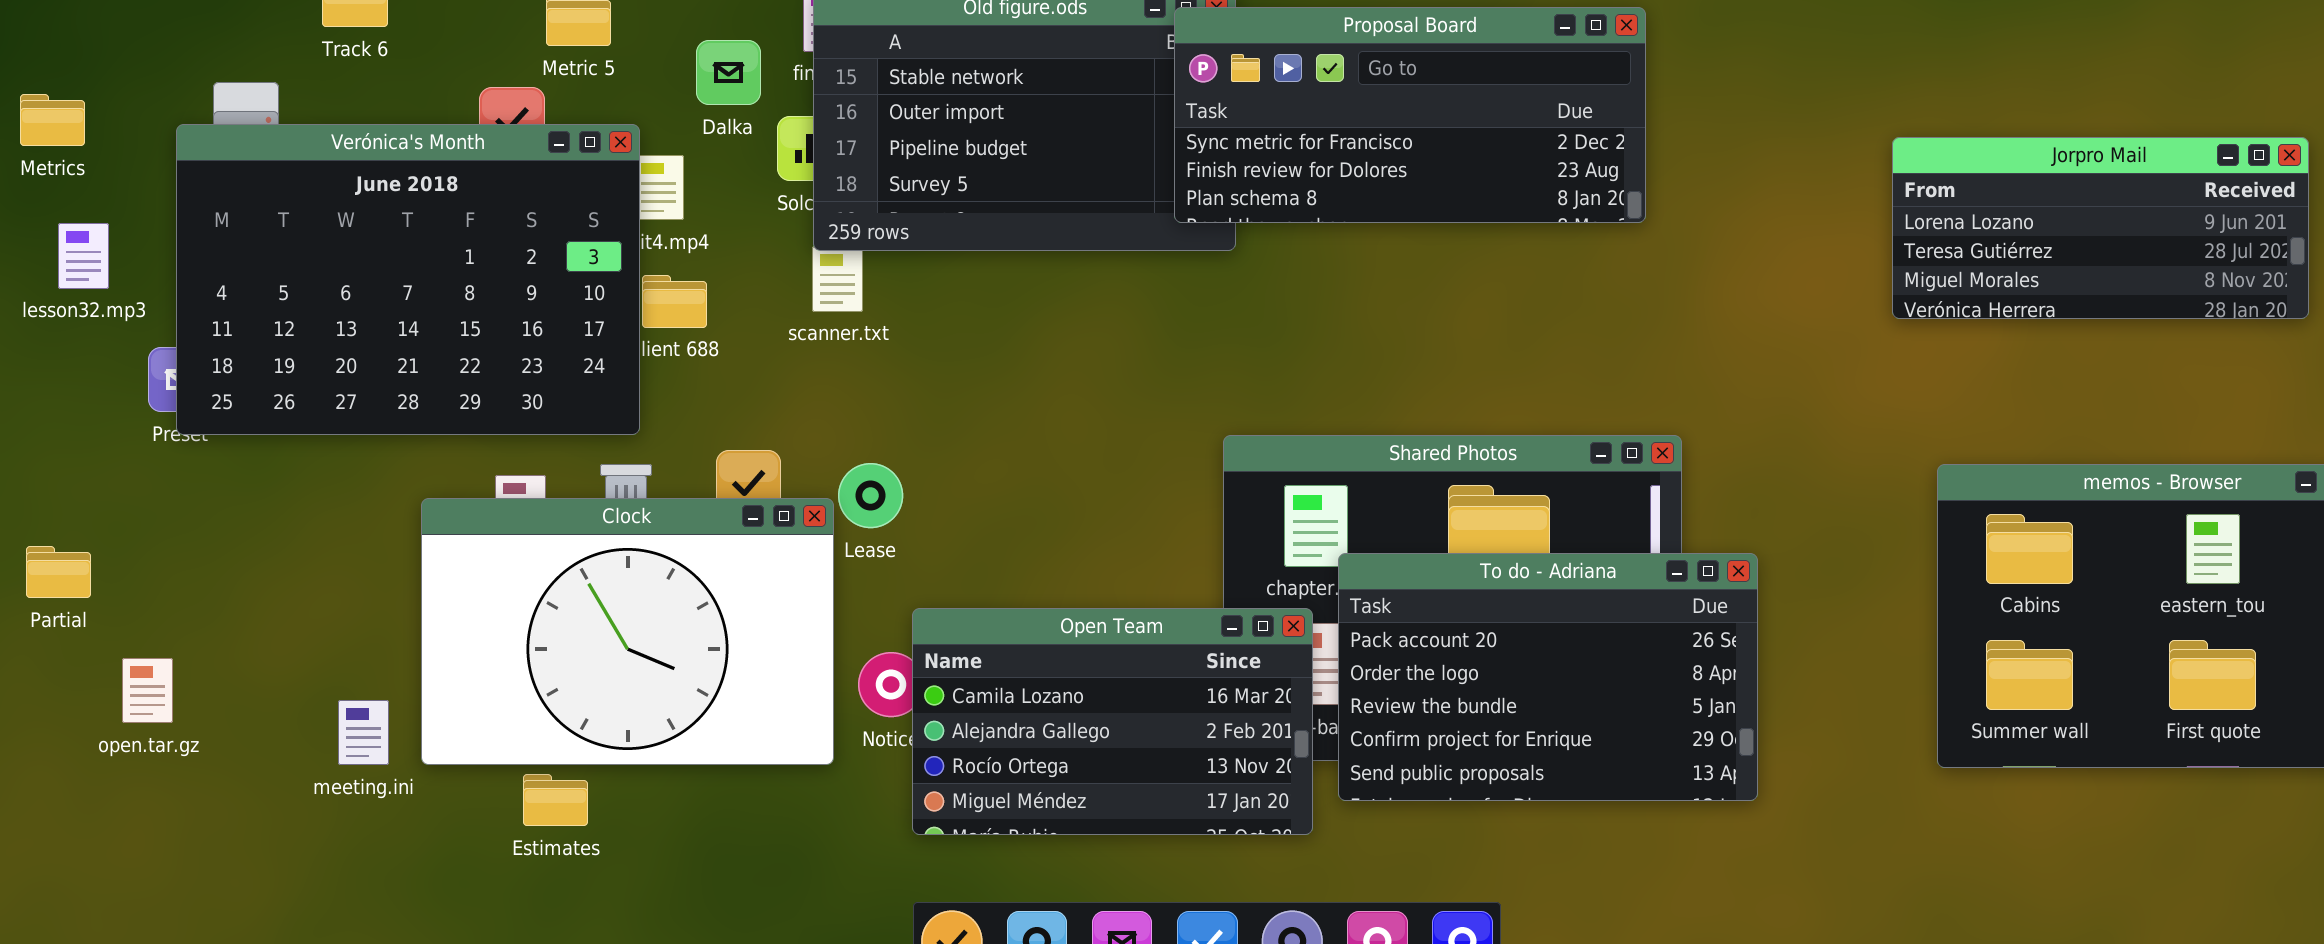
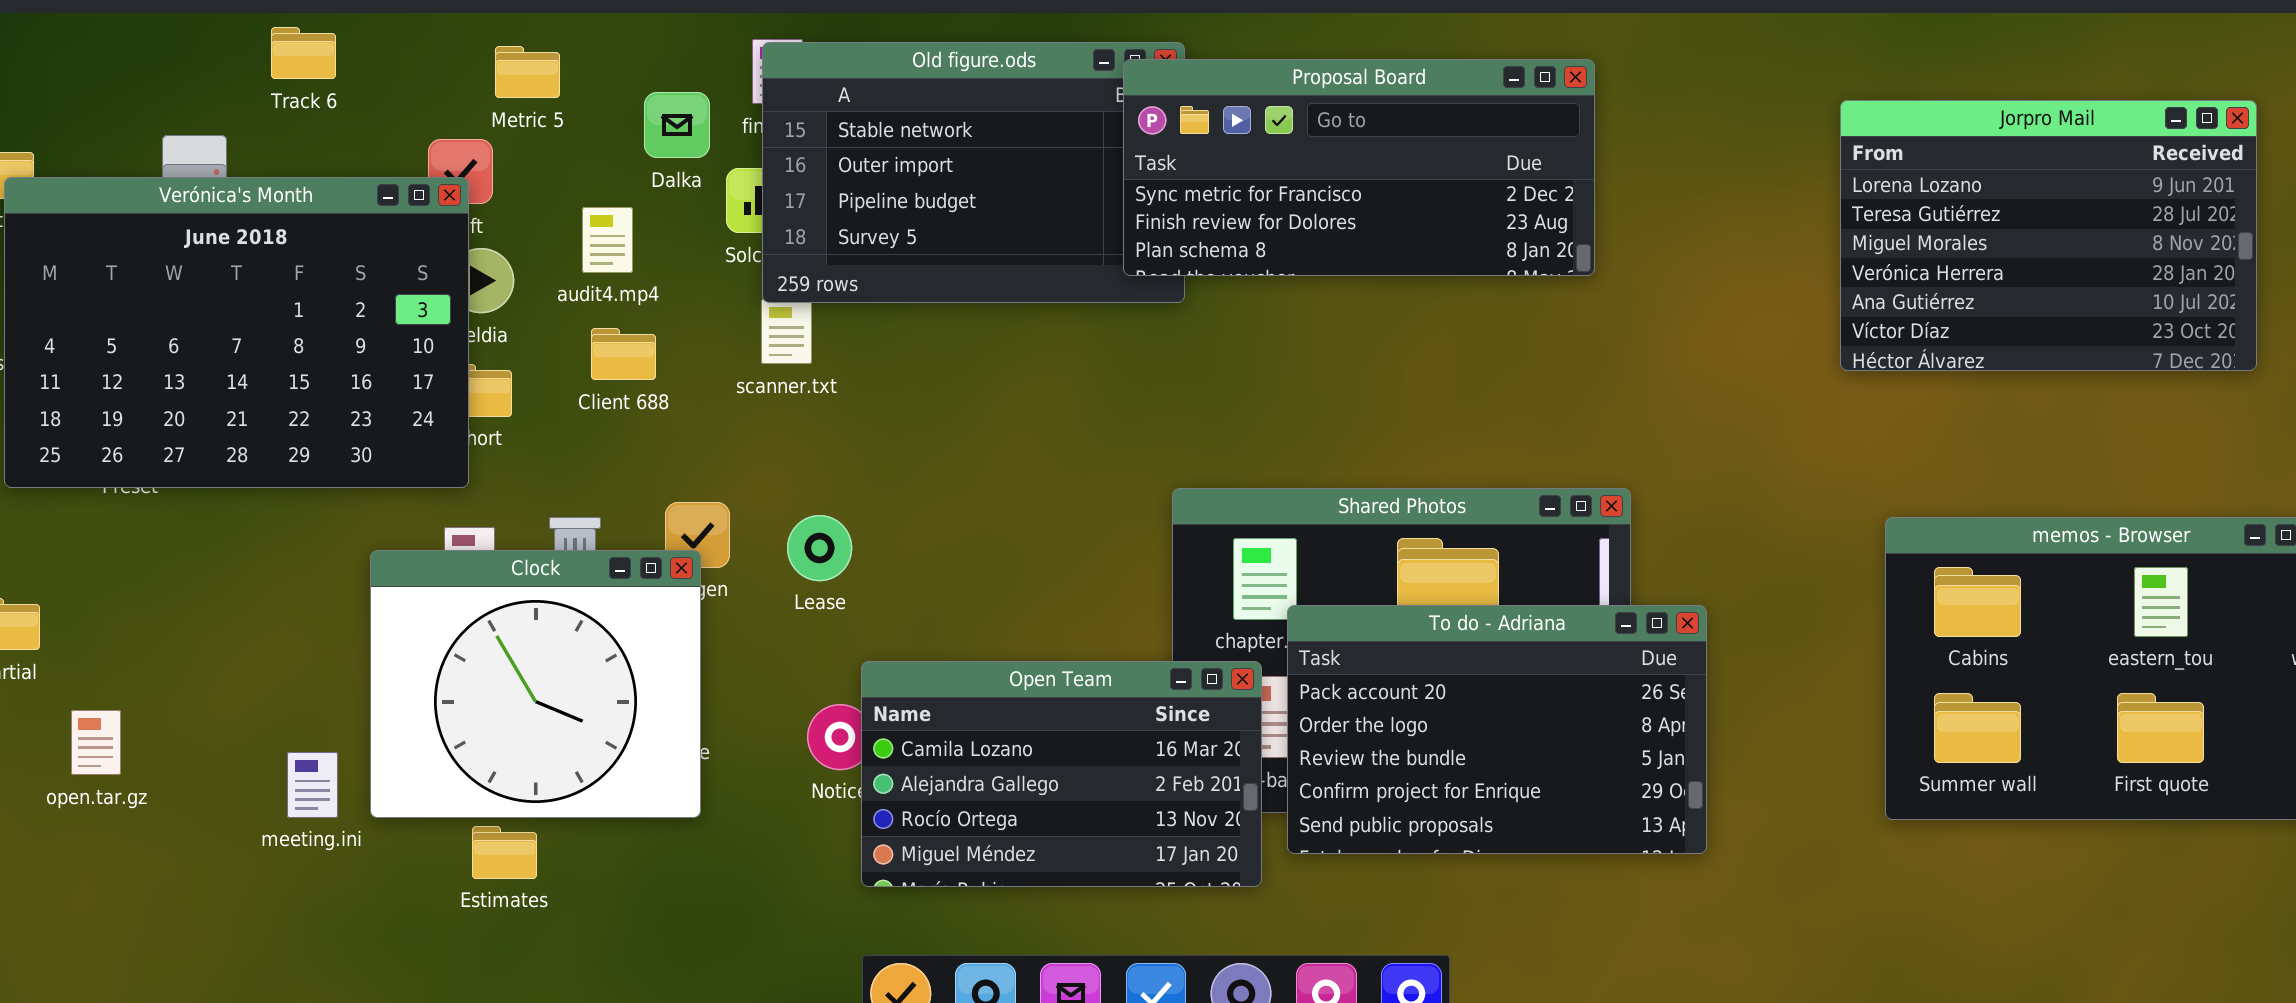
Verónica's Month: [176,124,640,435] -> [4,177,469,488], moved
Jorpro Mail: [1892,137,2309,319] -> [1840,100,2257,371], resized
Clock: [421,498,834,765] -> [370,550,701,818], resized

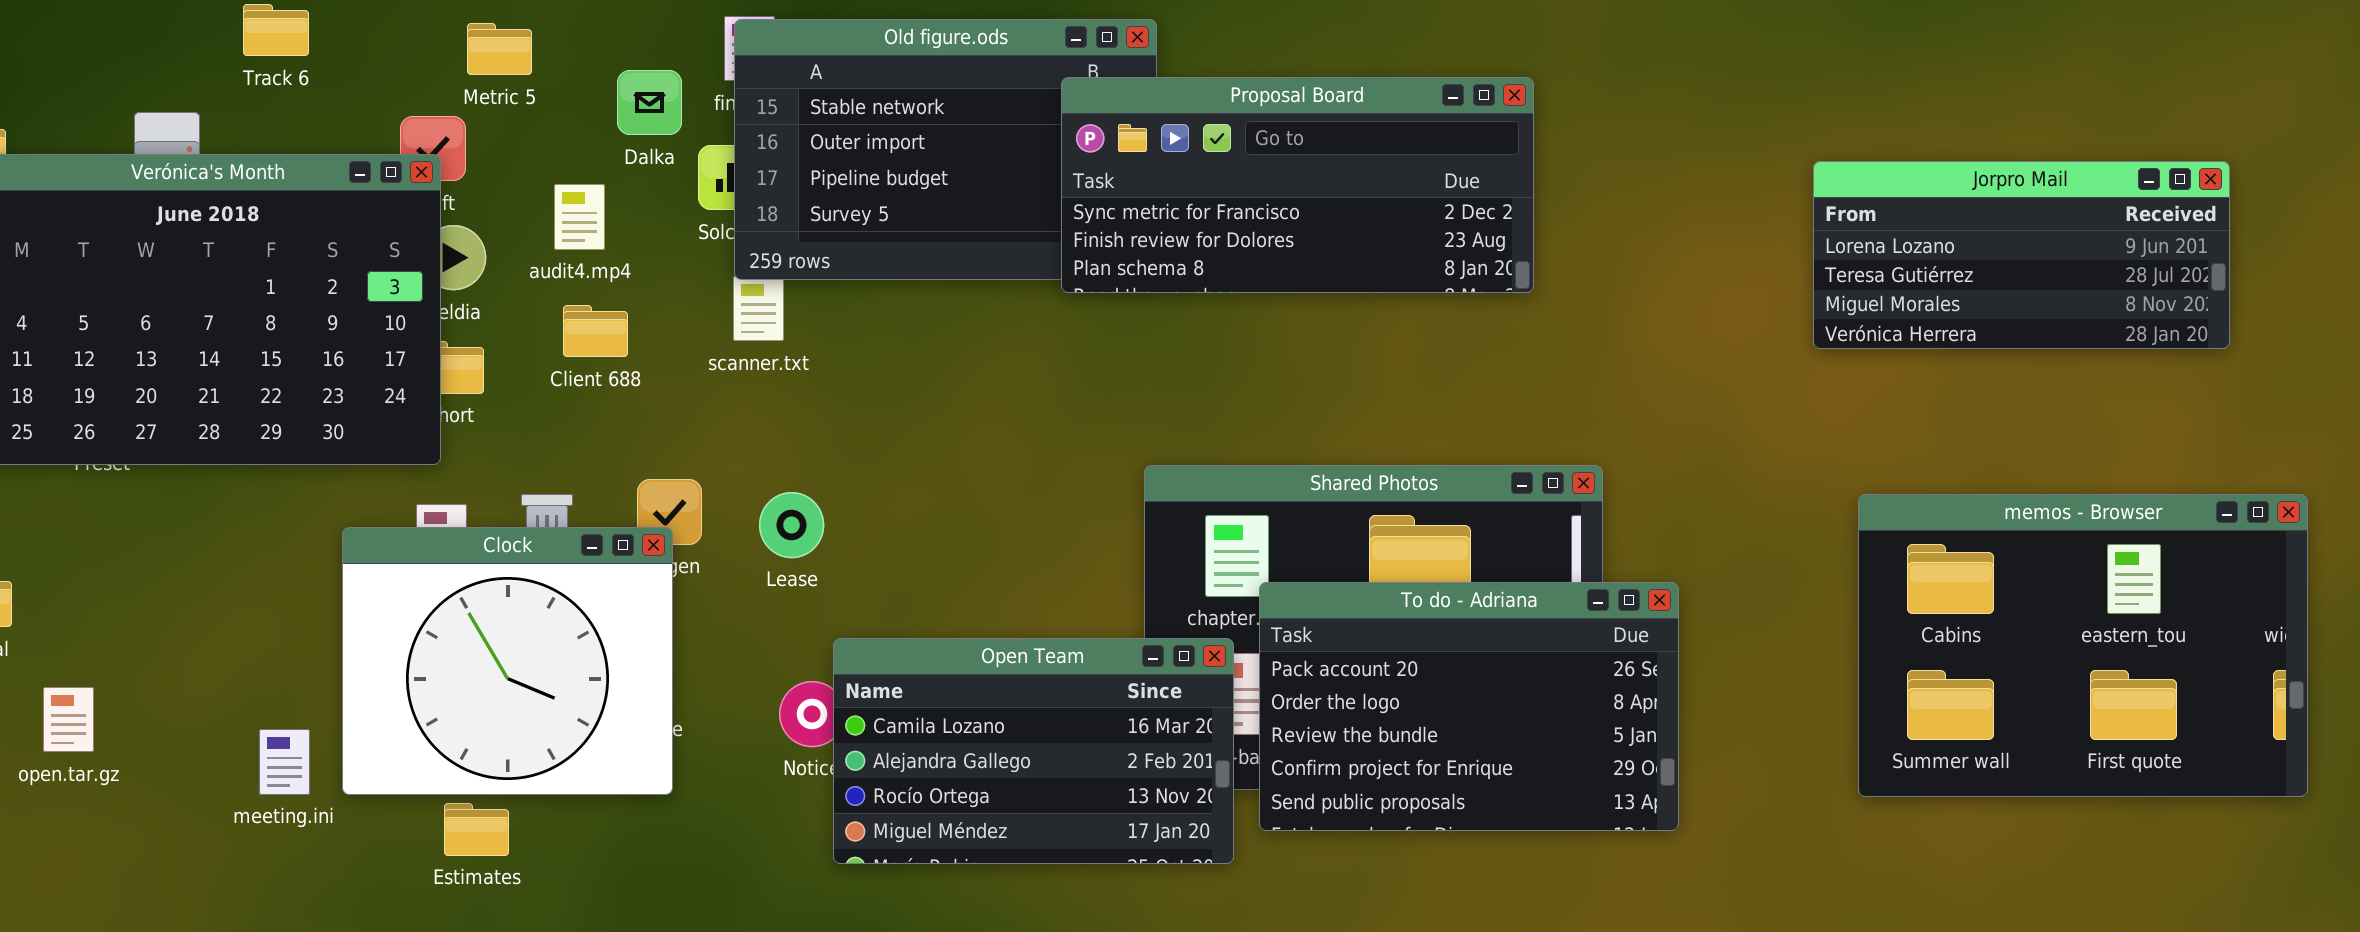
Proposal Board: [1123,59,1595,276] -> [1061,77,1534,293], moved
Jorpro Mail: [1840,100,2257,371] -> [1813,161,2230,349], resized

